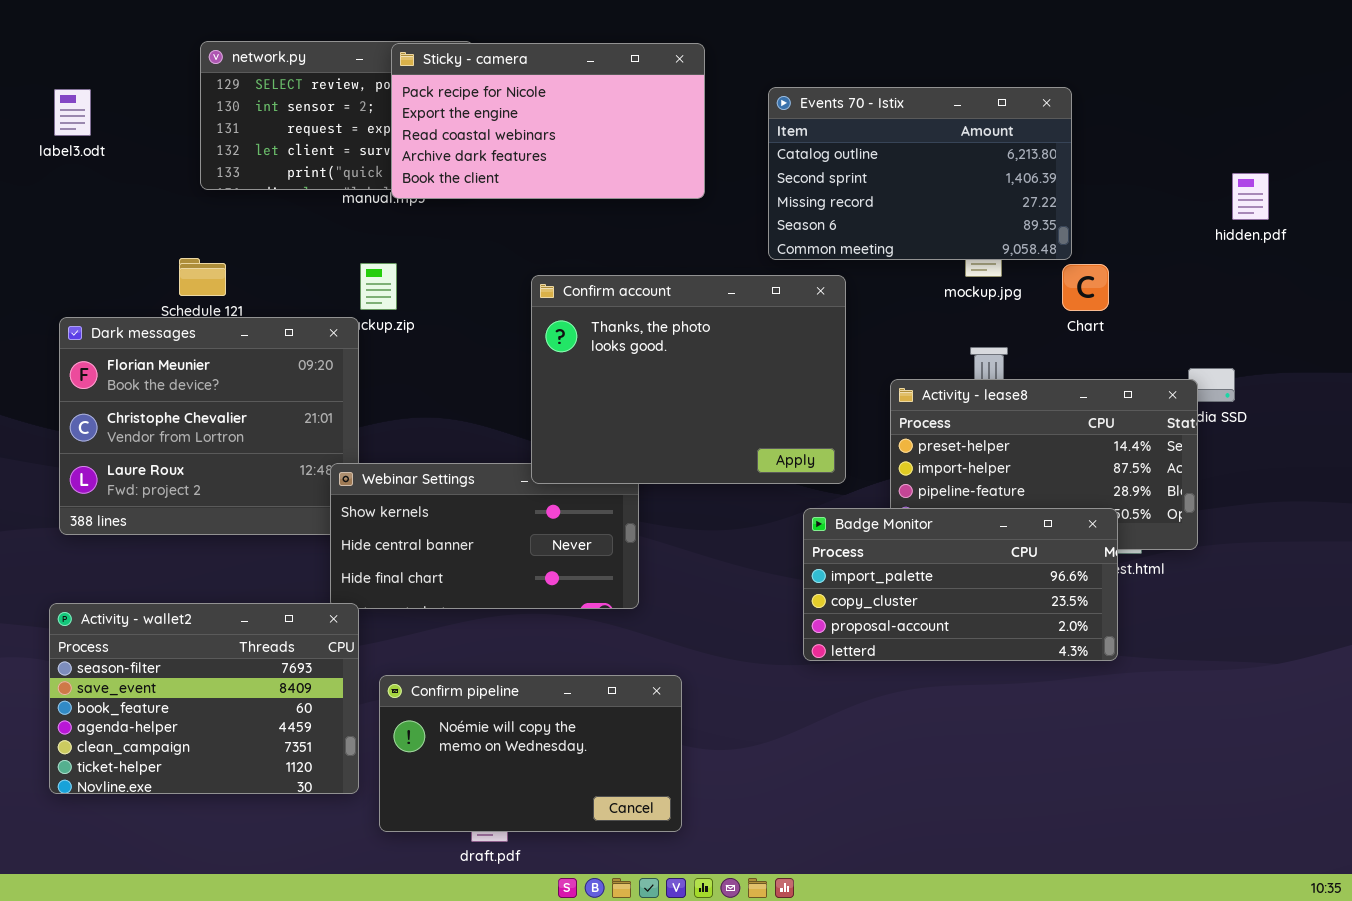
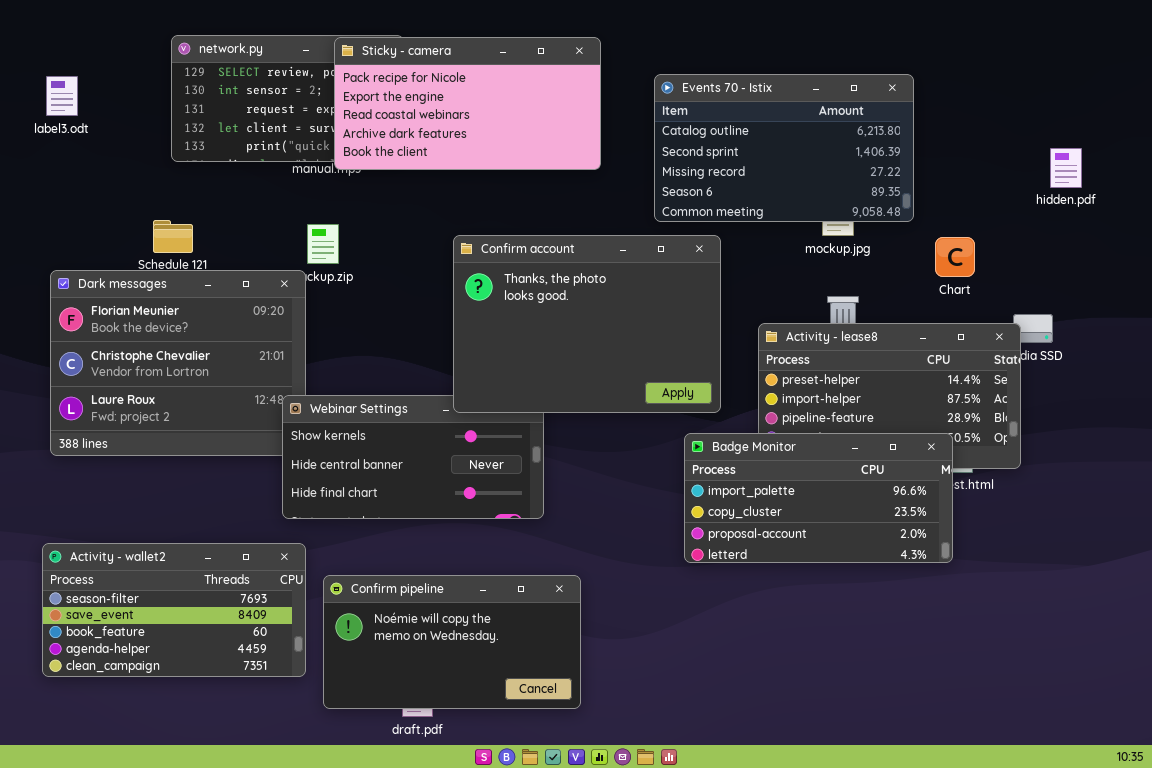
Chart: [1062,264,1109,311] -> [935,237,975,277], moved
Activity - wallet2: [49,603,359,794] -> [42,543,306,677], resized

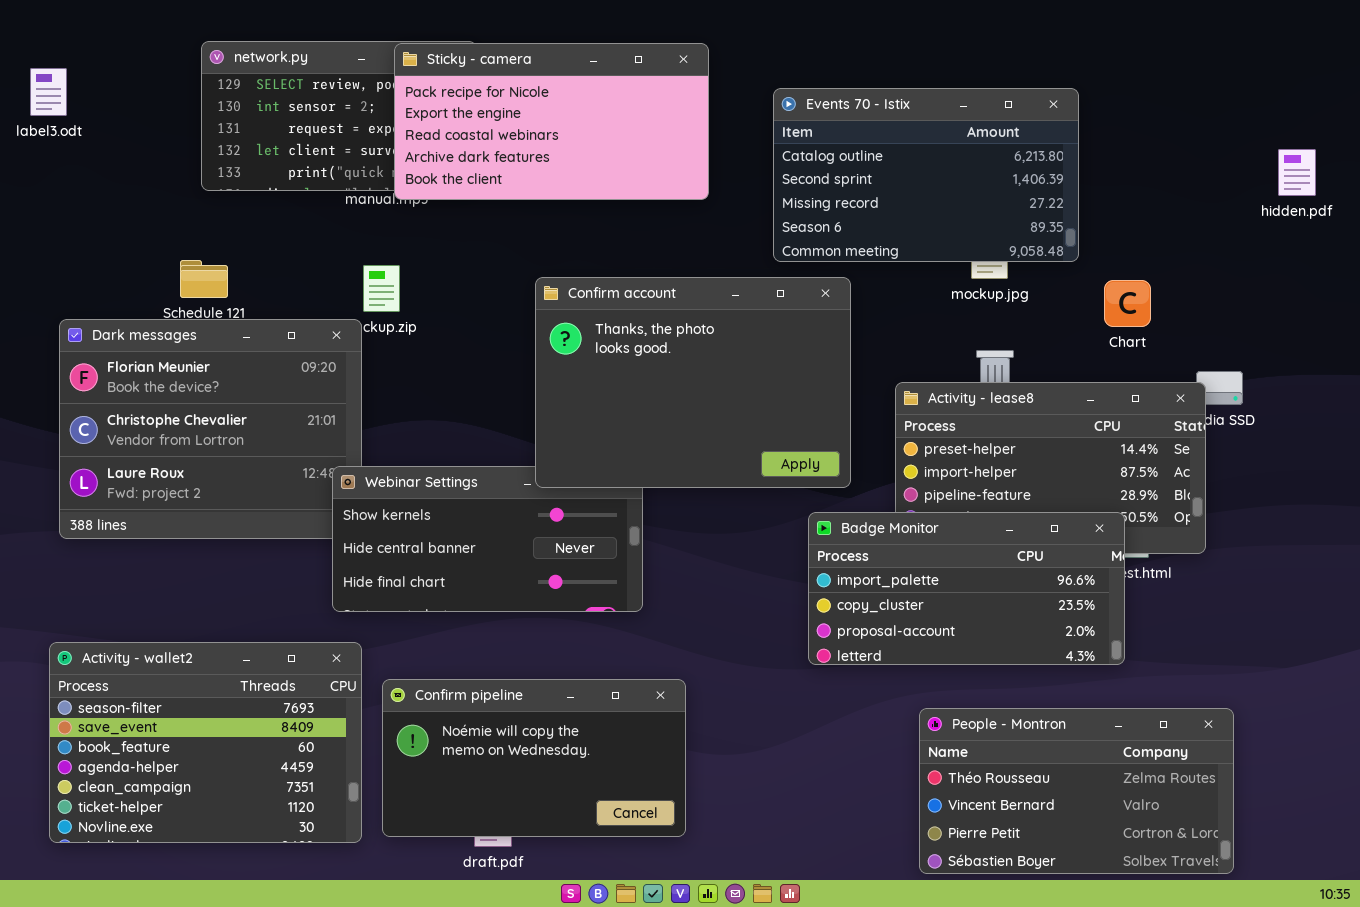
label3.odt: [46,76,78,116] -> [30,68,67,116], moved
hidden.pdf: [1050,148,1082,188] -> [1278,149,1316,196], moved
Activity - wallet2: [42,543,306,677] -> [49,642,362,843], resized
People - Montron: none -> [919,708,1234,874], opened

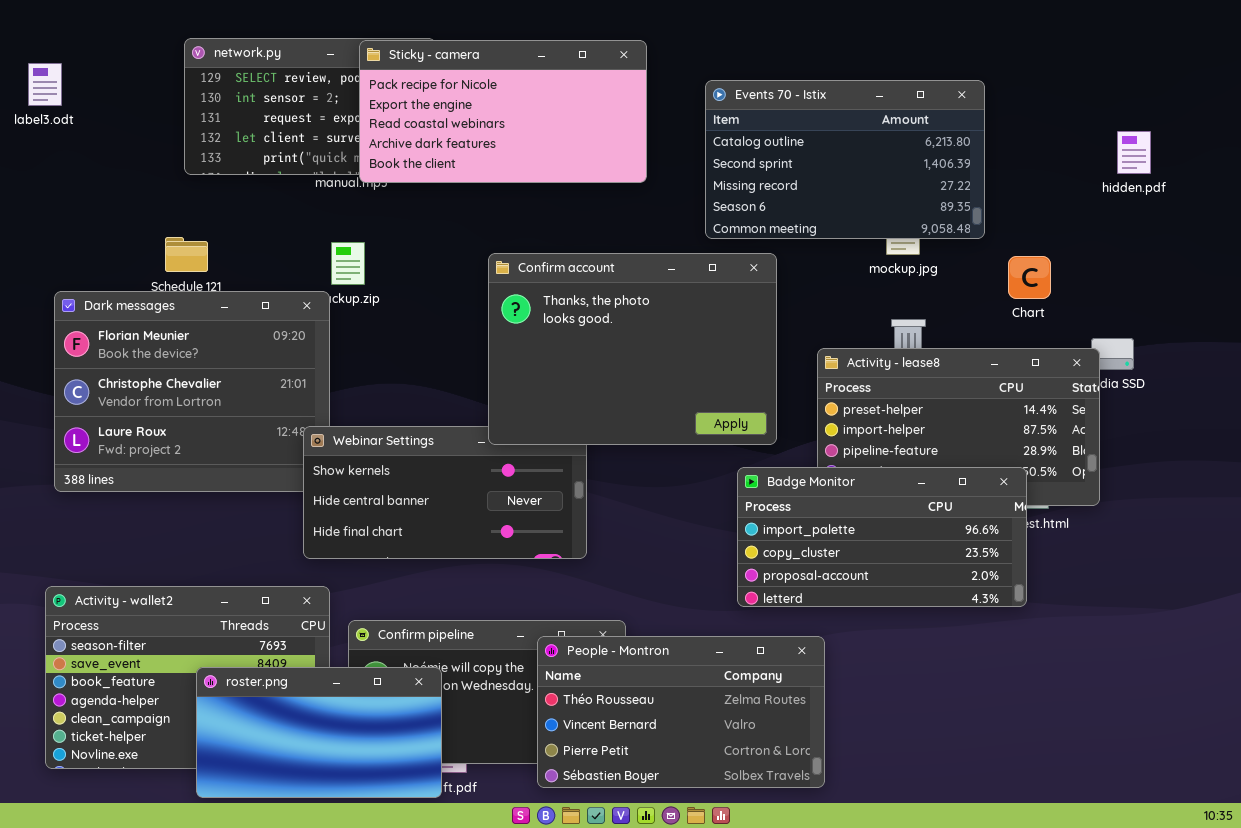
hidden.pdf: [1278,149,1316,196] -> [1117,131,1151,174], moved
People - Montron: [919,708,1234,874] -> [537,636,825,788], moved
roster.png: none -> [196,667,442,798], opened

